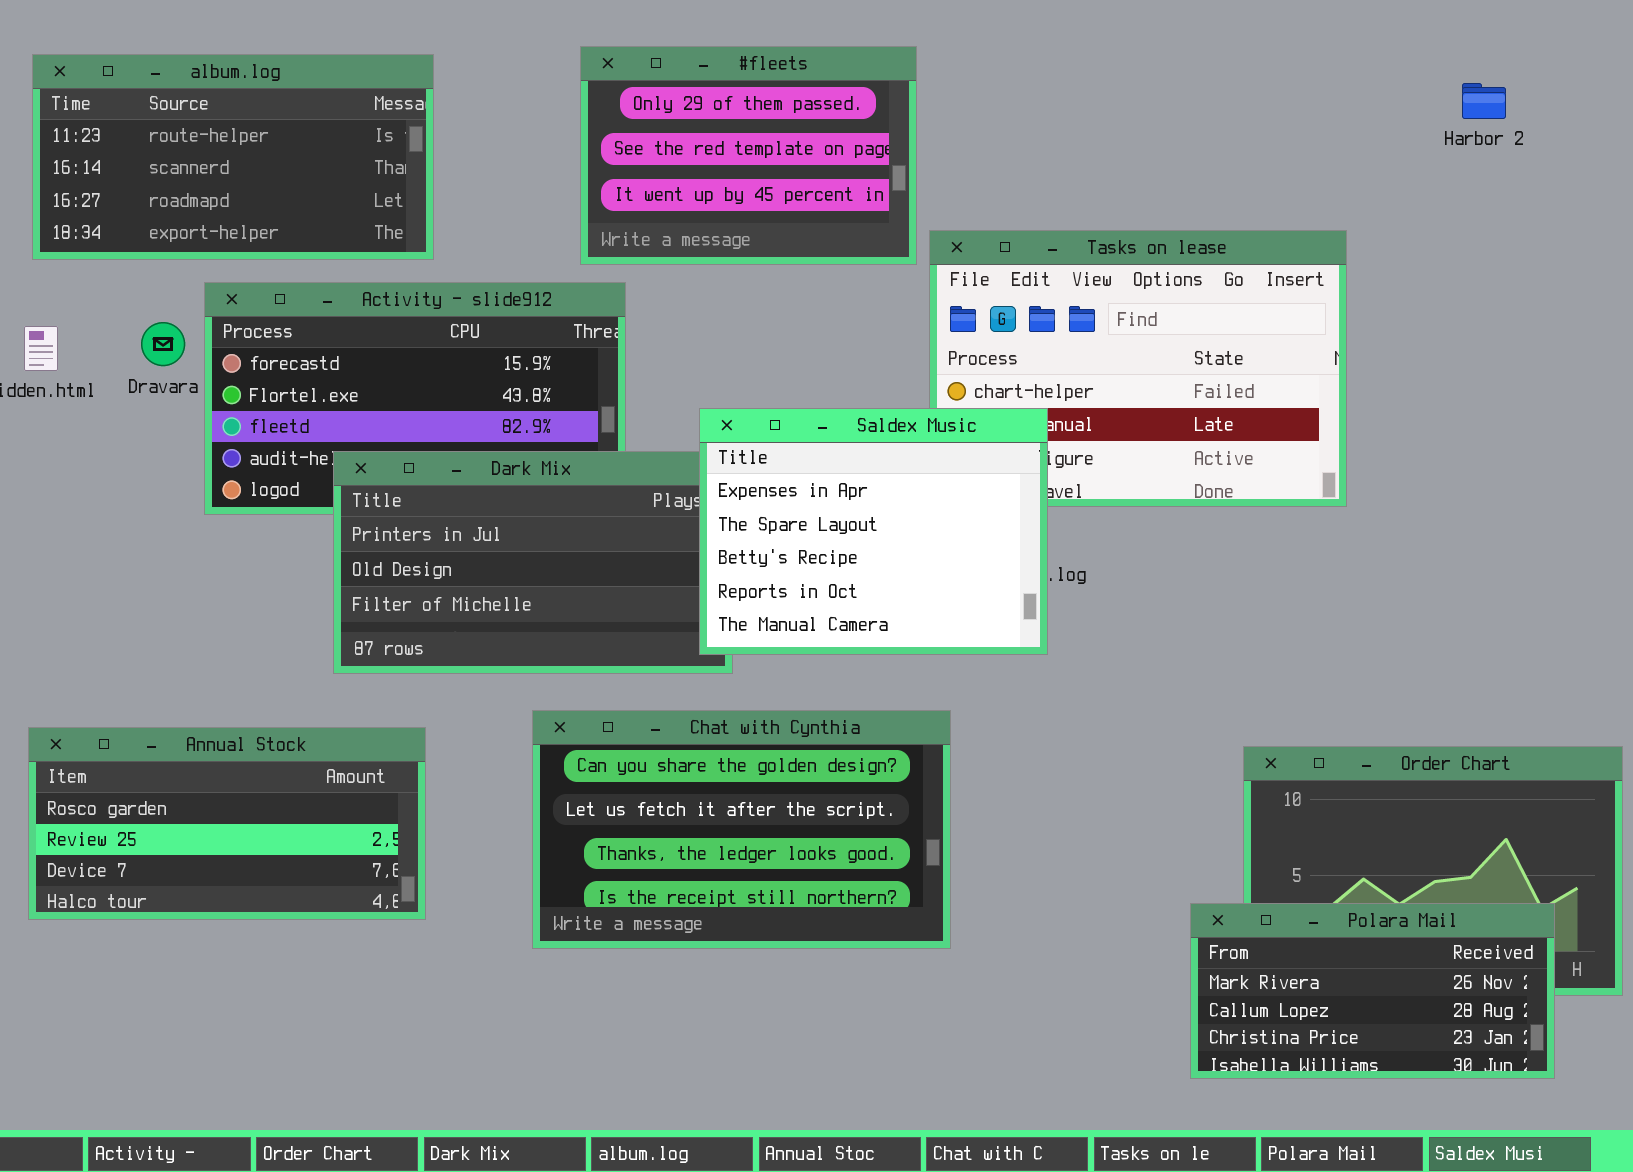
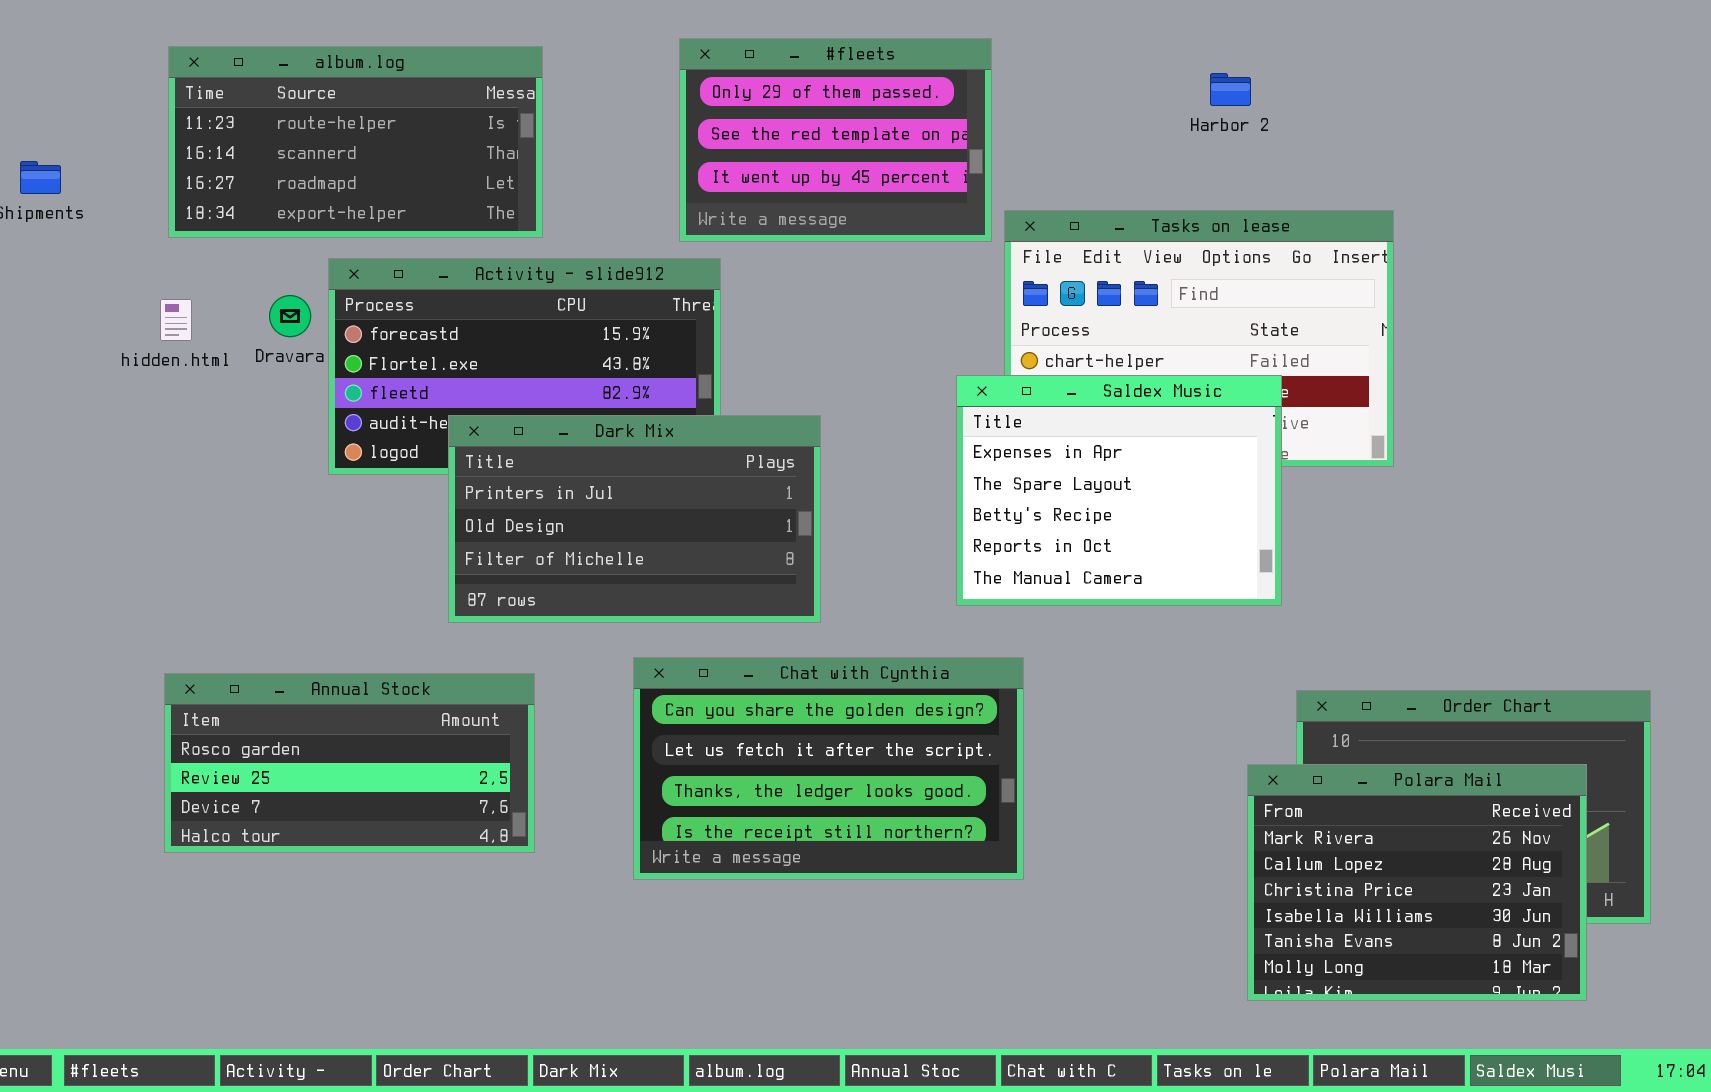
Harbor 2: [1462,83,1506,119] -> [1210,73,1251,106], moved
Saldex Music: [699,408,1048,655] -> [956,375,1282,606], moved
Polara Mail: [1190,903,1555,1079] -> [1247,764,1587,1001], resized

